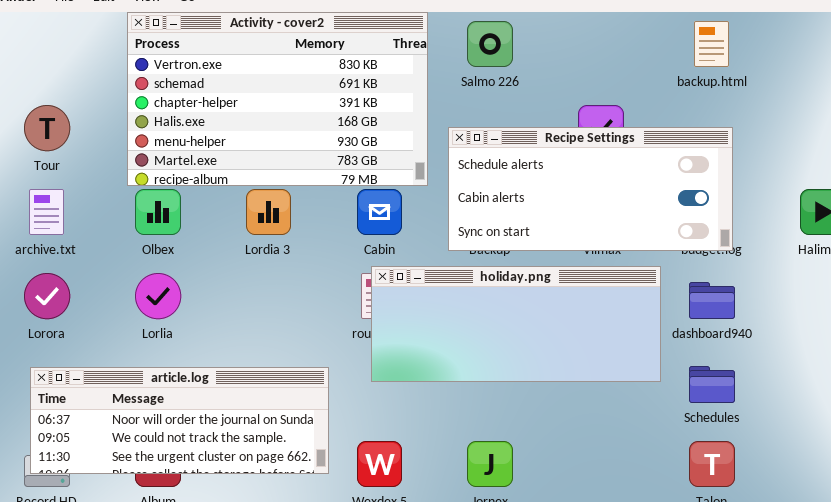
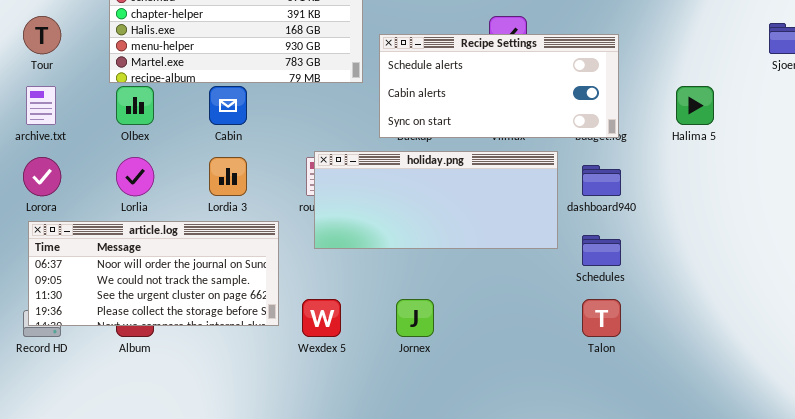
Lordia 3: [246,189,291,235] -> [209,157,247,196], moved
Cabin: [357,189,402,235] -> [209,86,247,125], moved
article.log: [30,367,329,474] -> [28,221,279,326], resized

